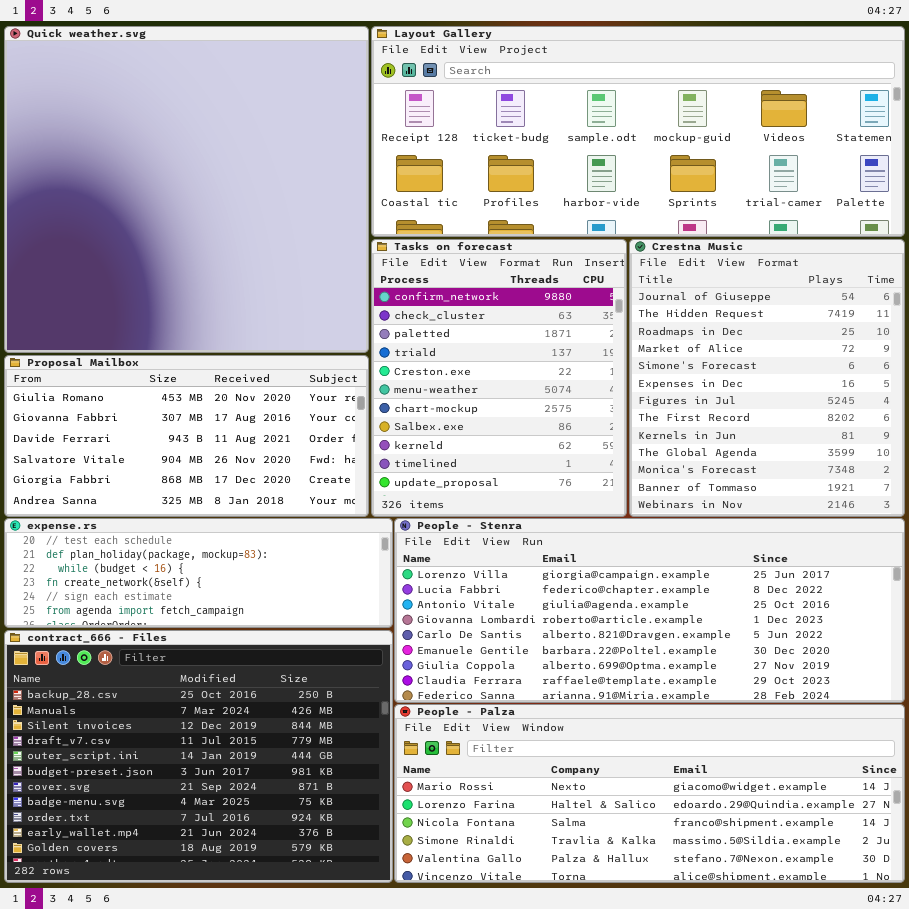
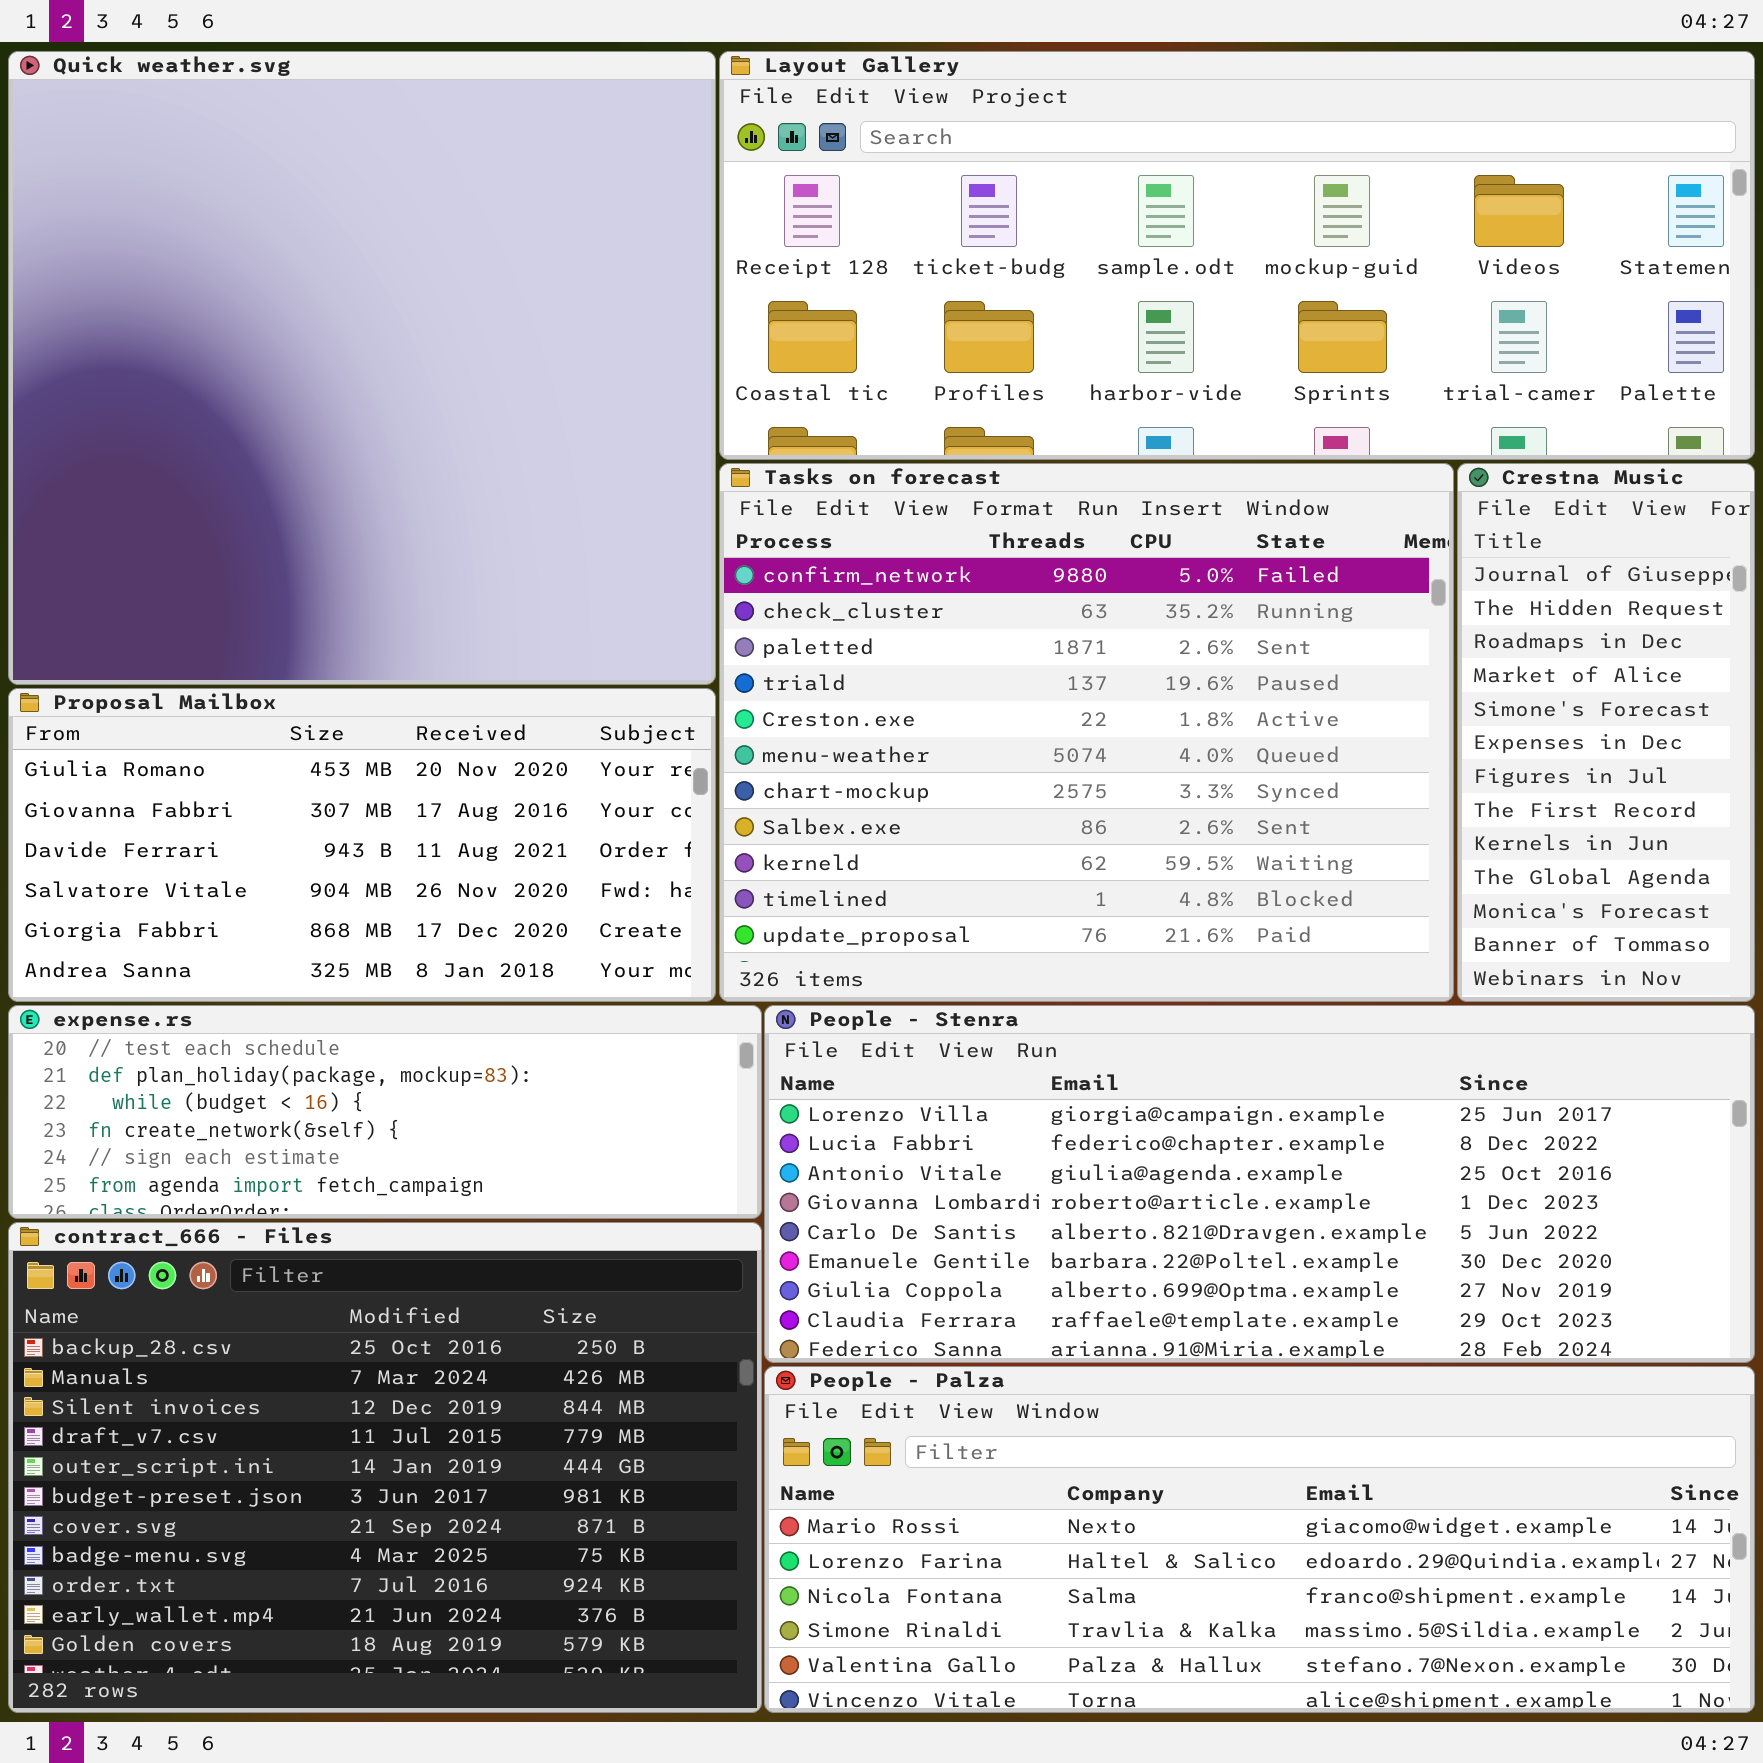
Tasks on forecast: [371,239,627,517] -> [719,463,1454,1002], resized
Crestna Music: [629,239,905,517] -> [1457,463,1755,1002], resized

